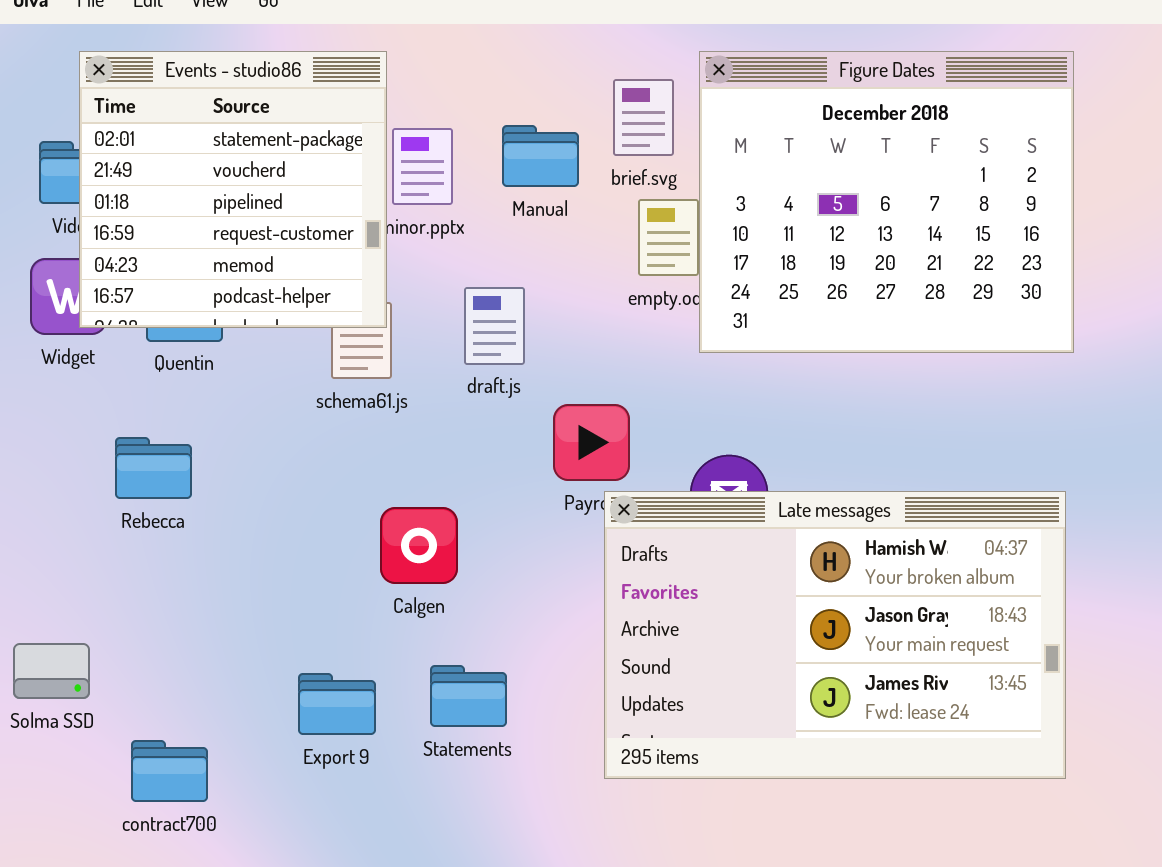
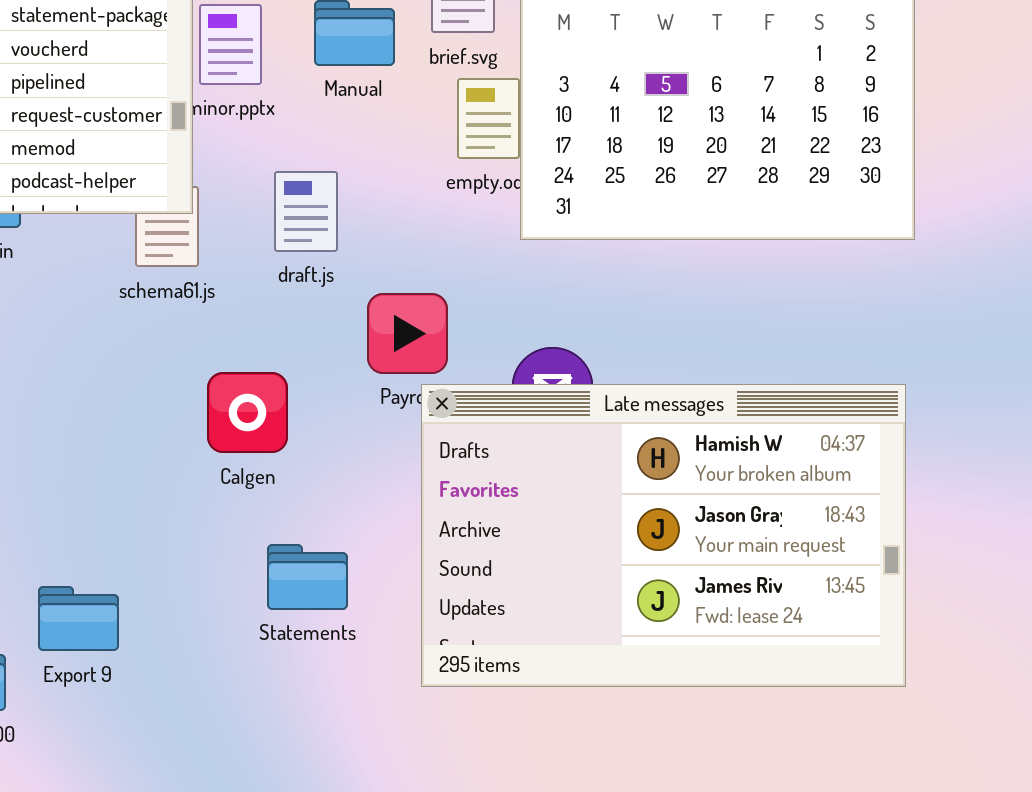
Calgen: [380,507,458,584] -> [207,372,288,453], moved
Statements: [430,665,507,727] -> [267,544,348,610], moved
Export 9: [298,673,376,735] -> [38,586,119,651], moved

